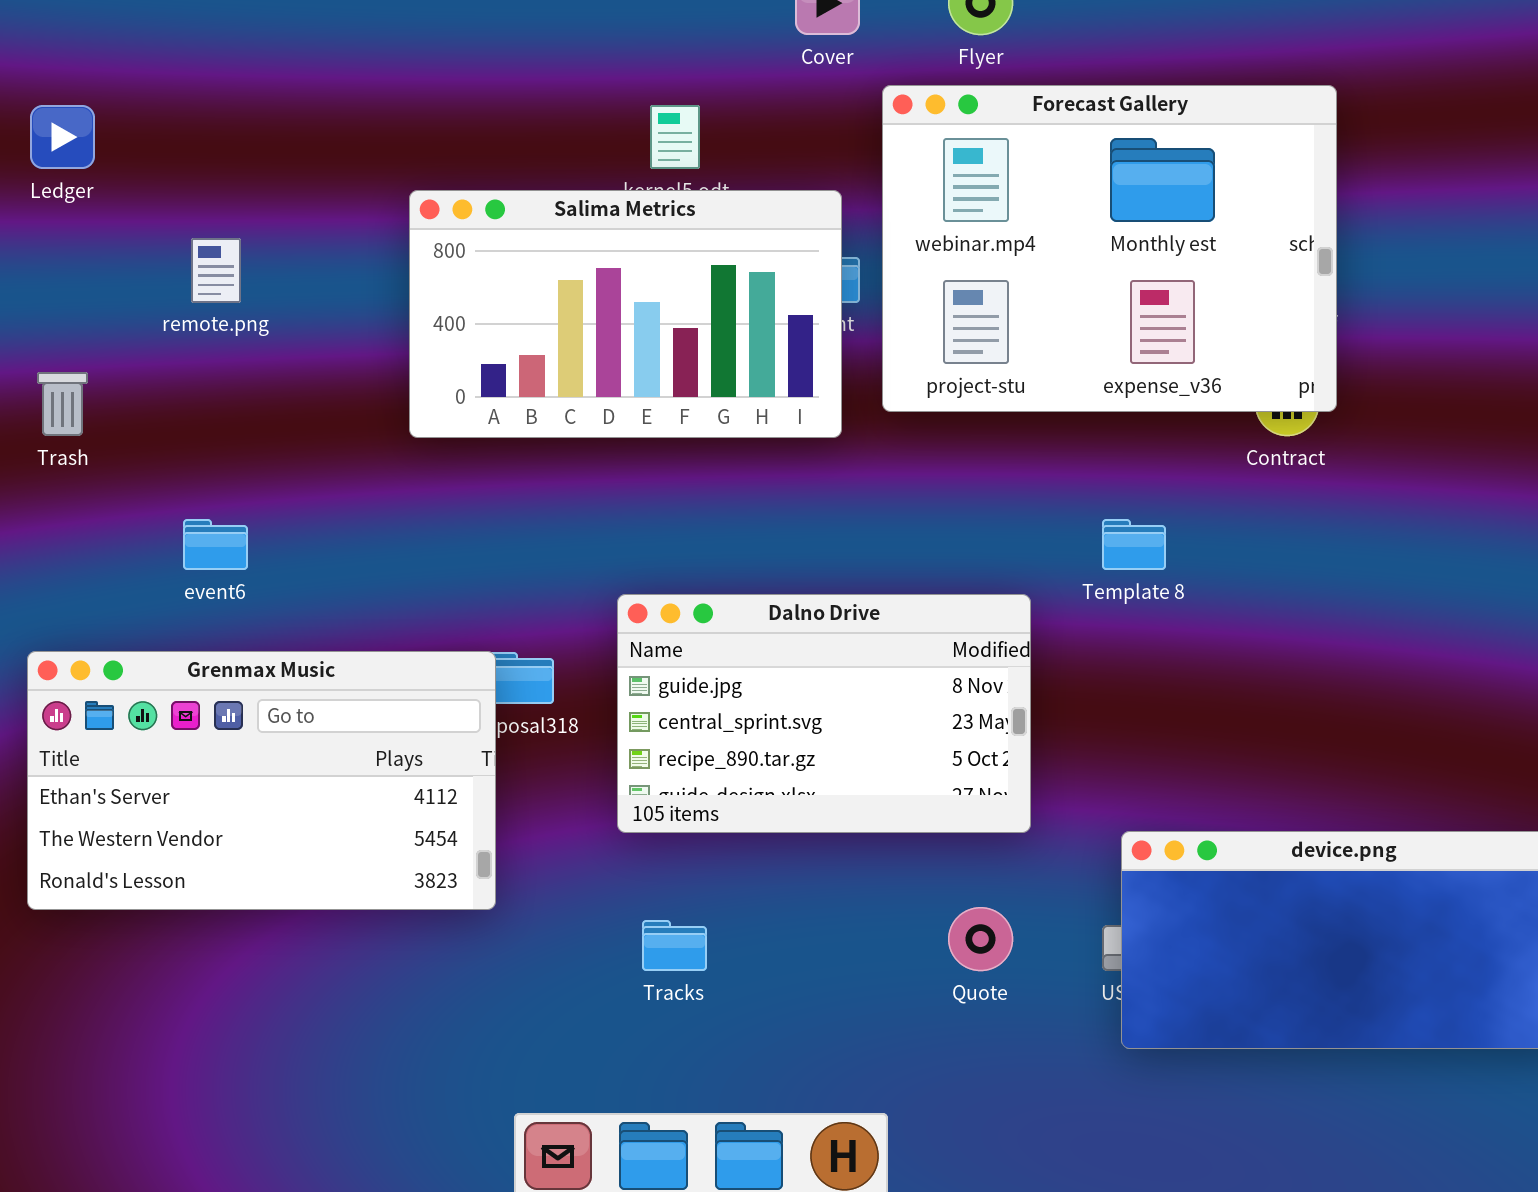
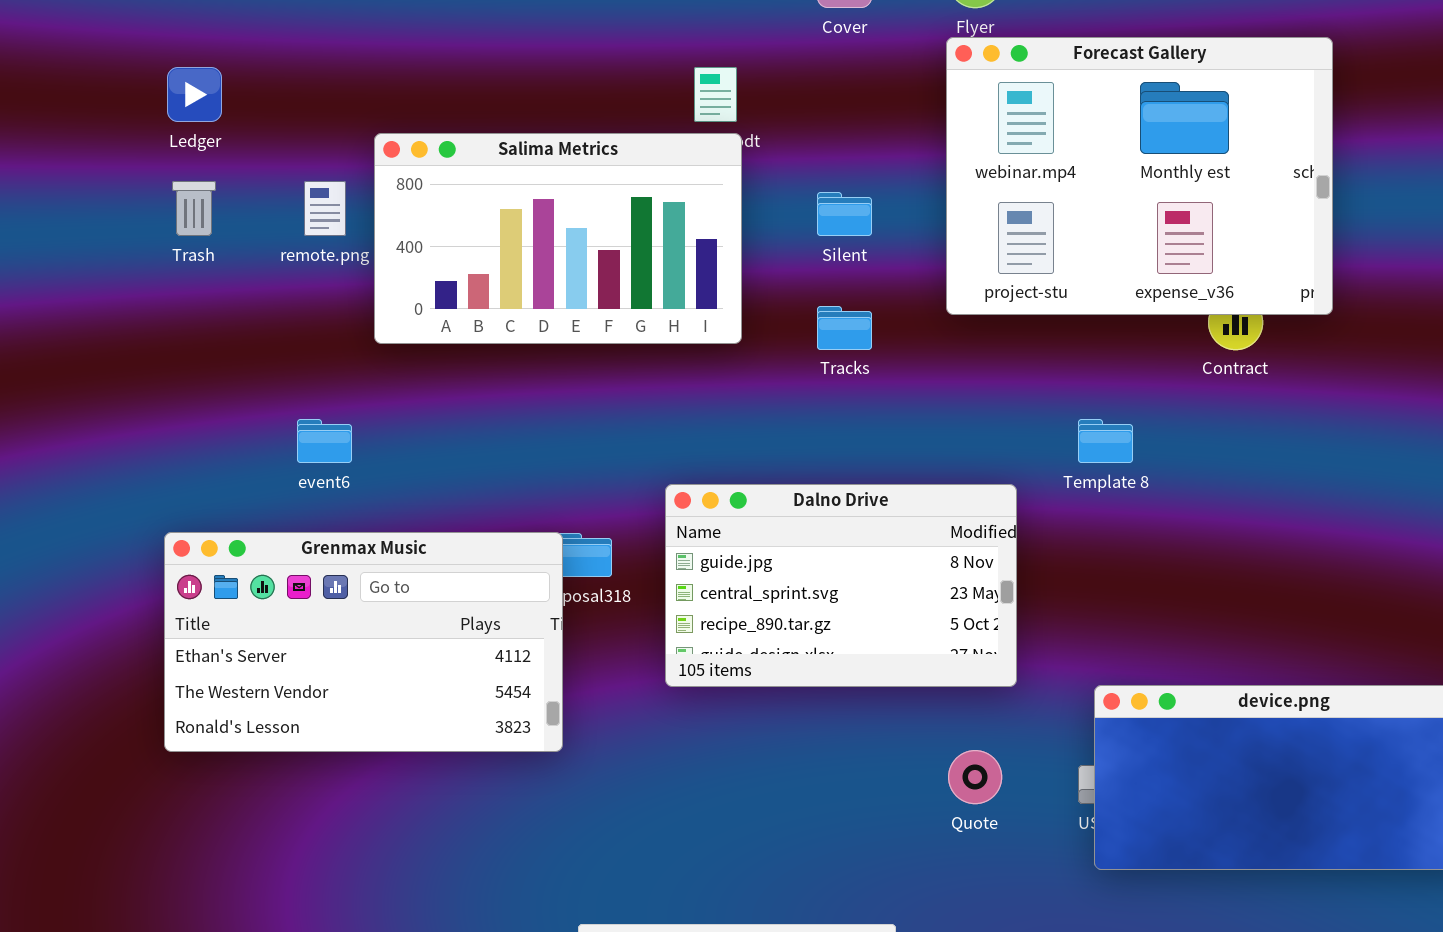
Forecast Gallery: [882,85,1337,412] -> [946,37,1333,315], moved
Salima Metrics: [409,190,842,438] -> [374,133,742,344], moved
Trash: [37,372,88,436] -> [172,181,216,236], moved
Tracks: [642,920,707,971] -> [817,306,872,350], moved

